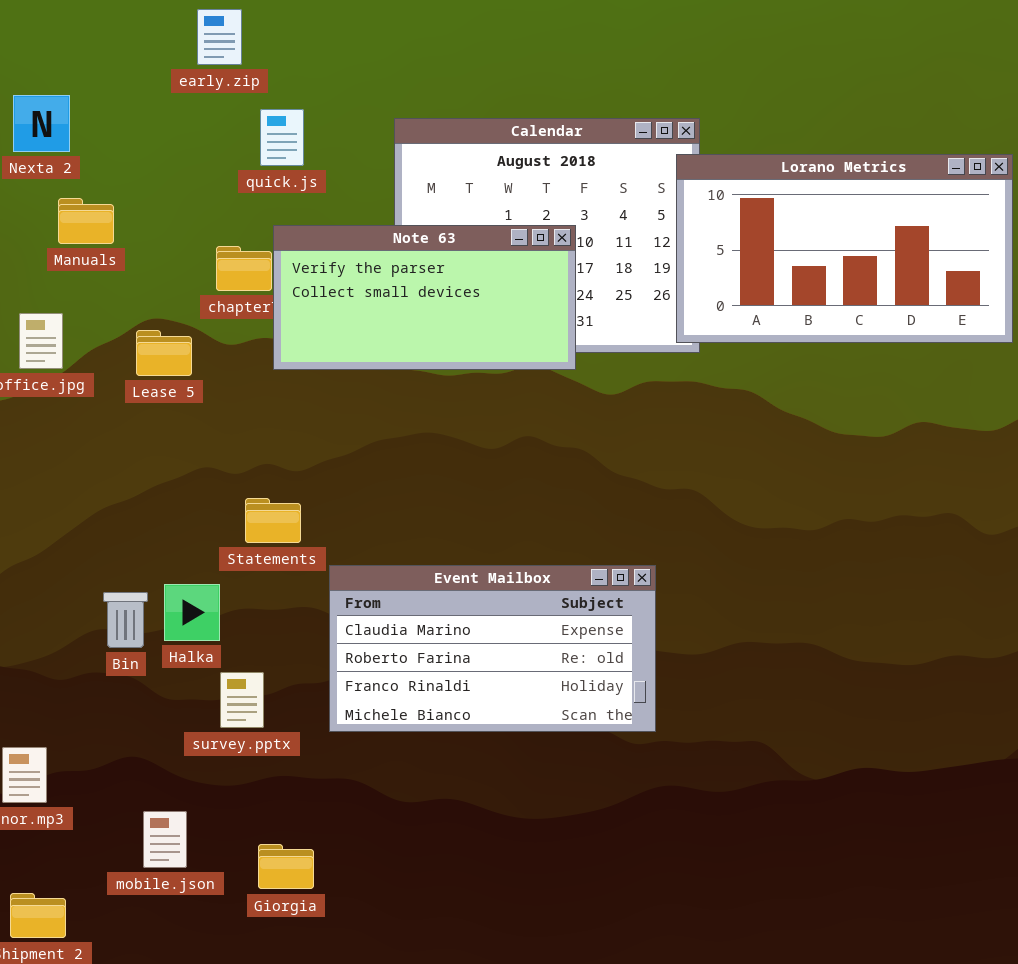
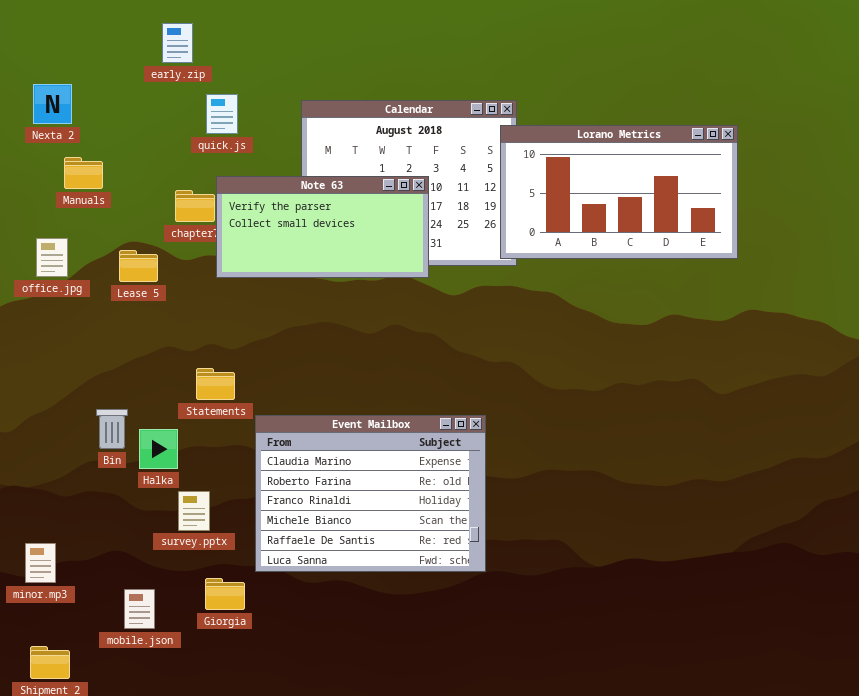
Event Mailbox: [329,565,656,732] -> [255,415,486,572], resized
Bin: [103,592,148,648] -> [96,409,128,449], moved
Giorgia: [258,844,314,889] -> [205,578,245,610], moved

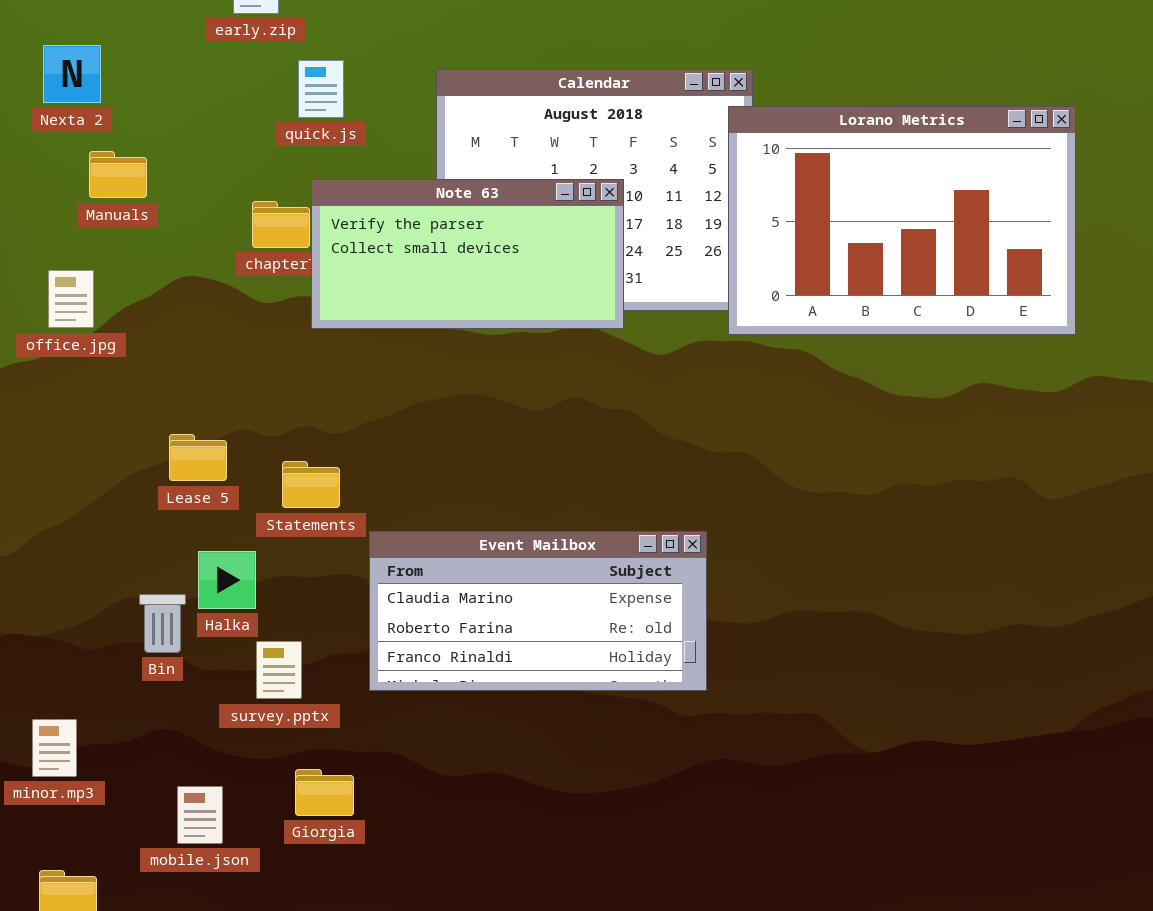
Lorano Metrics: [500,125,738,259] -> [728,106,1076,335], resized
Lease 5: [119,250,158,282] -> [169,434,227,481], moved
Bin: [96,409,128,449] -> [139,594,186,653], moved
Event Mailbox: [255,415,486,572] -> [369,531,707,691], resized

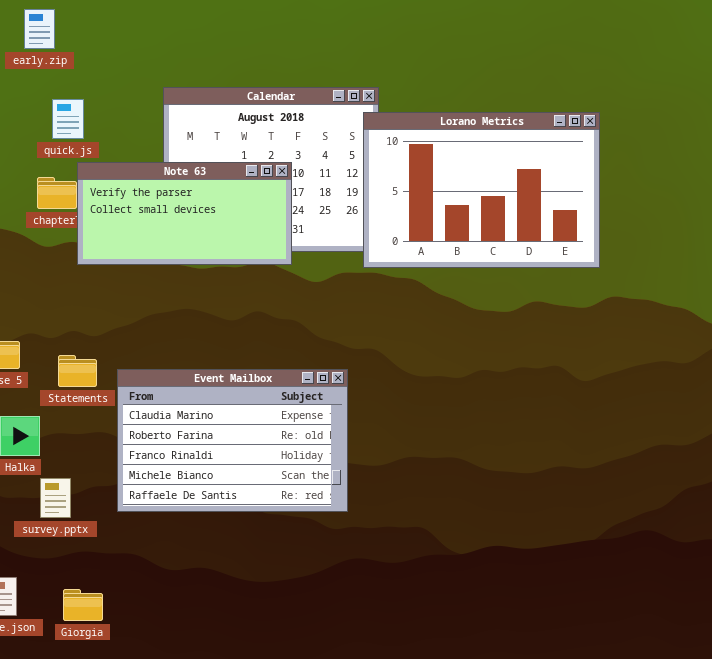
quick.js: [298,60,344,118] -> [52,99,84,139], moved
Event Mailbox: [369,531,707,691] -> [117,369,348,512], resized
Giorgia: [295,769,354,816] -> [63,589,103,621], moved

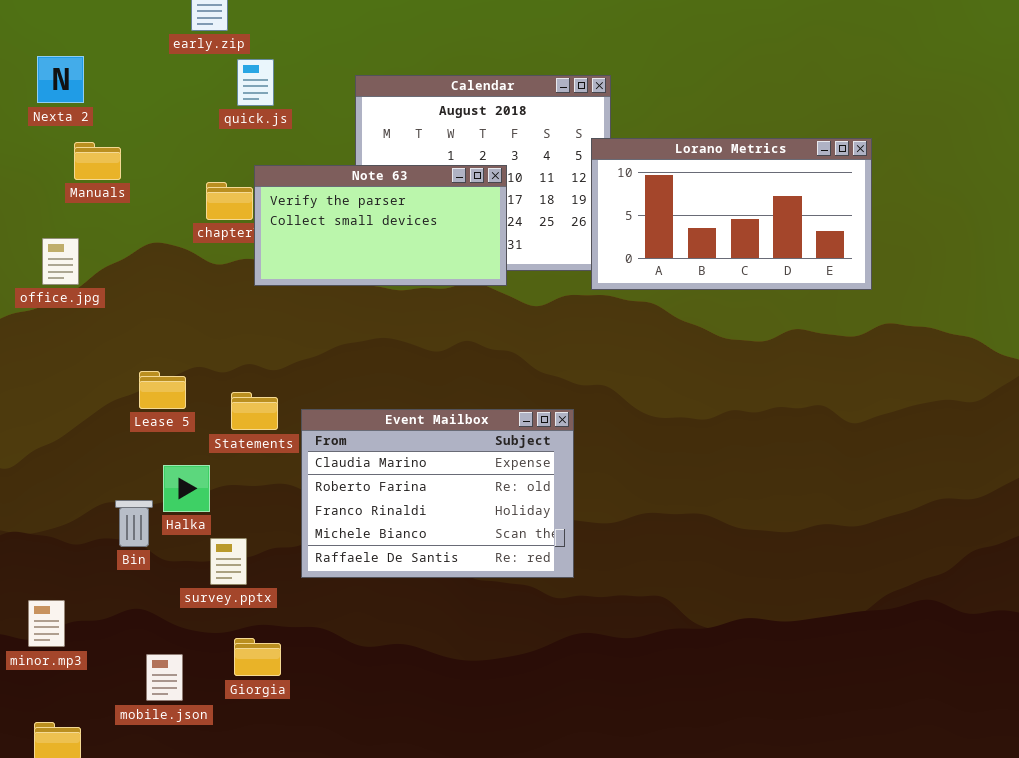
quick.js: [52,99,84,139] -> [237,59,274,106], moved
Lorano Metrics: [363,112,600,268] -> [591,138,872,290], resized
Giorgia: [63,589,103,621] -> [234,638,281,676], moved

